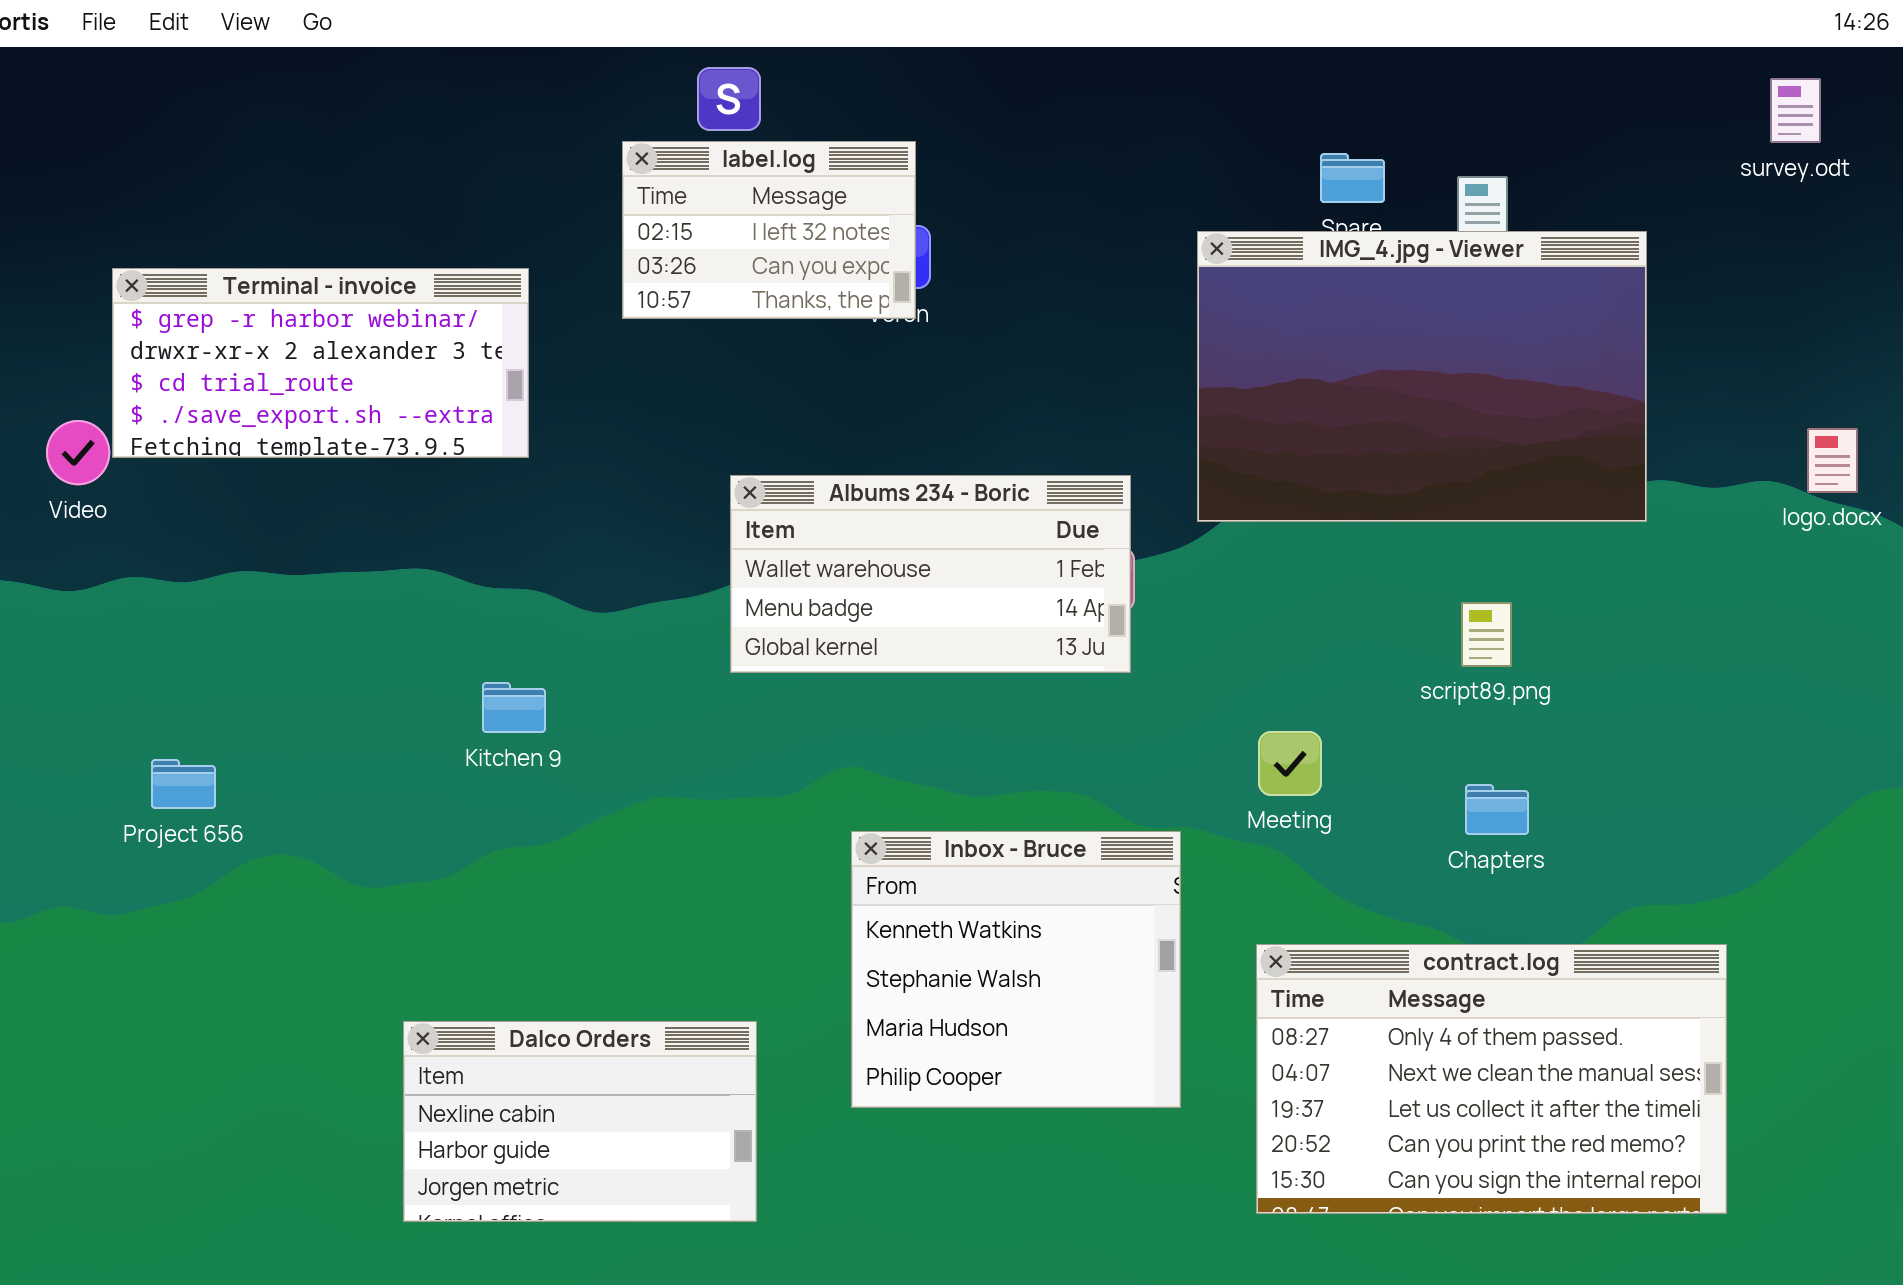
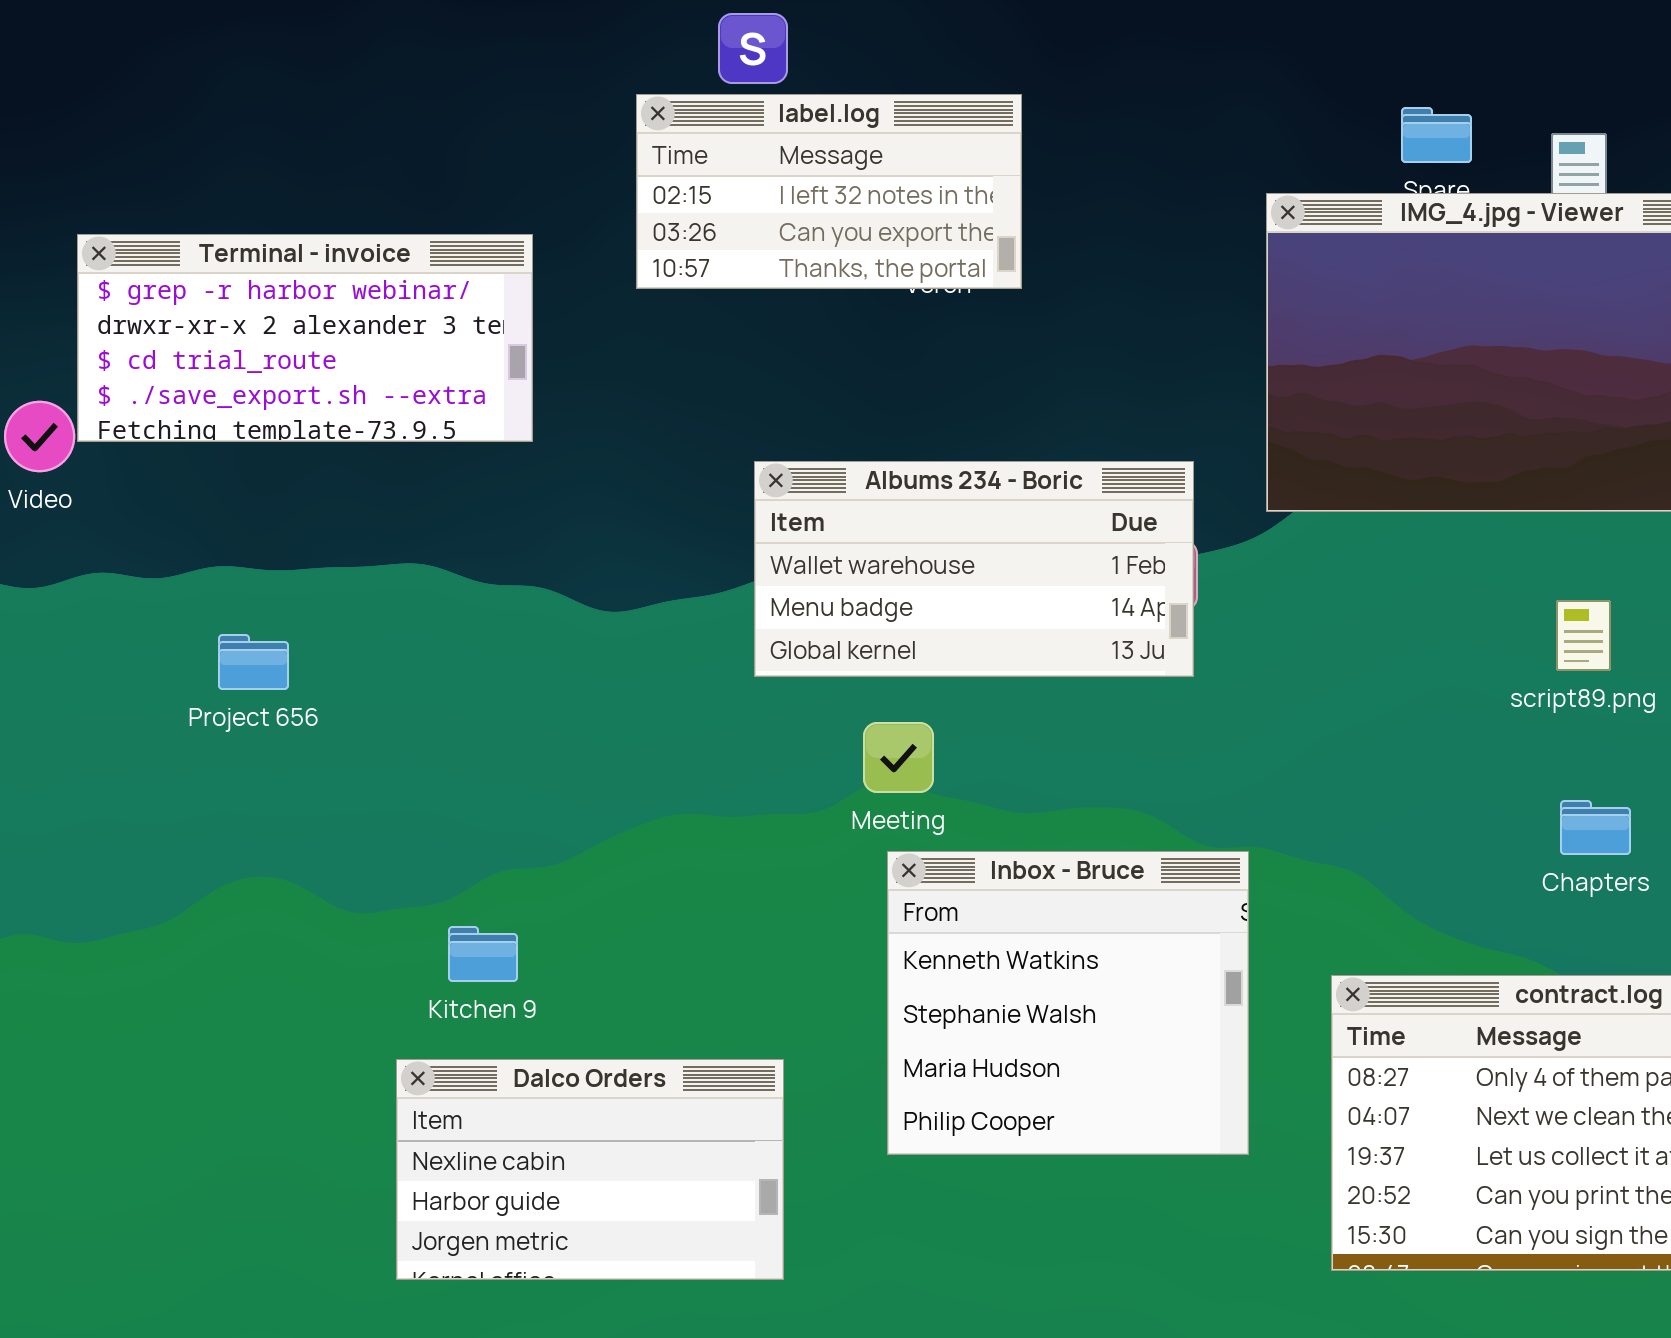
label.log: [622,141,916,319] -> [636,94,1022,289], resized
Kitchen 9: [482,682,546,733] -> [448,926,518,982], moved
Meeting: [1258,731,1322,796] -> [863,722,934,793], moved
Project 656: [151,759,216,809] -> [218,634,289,690], moved

